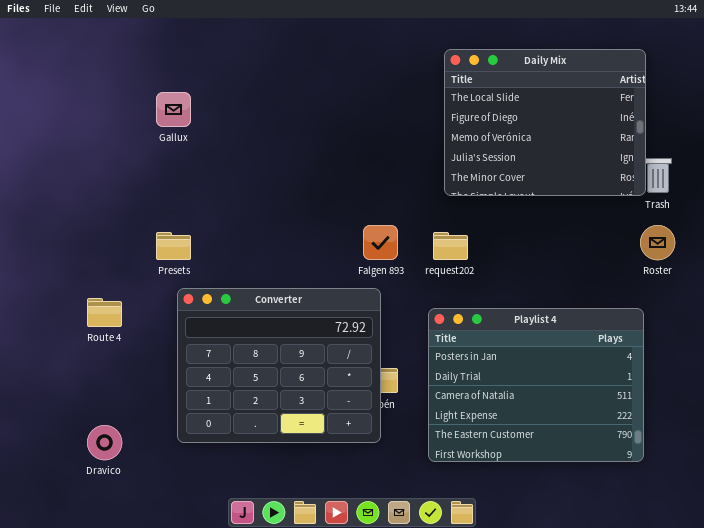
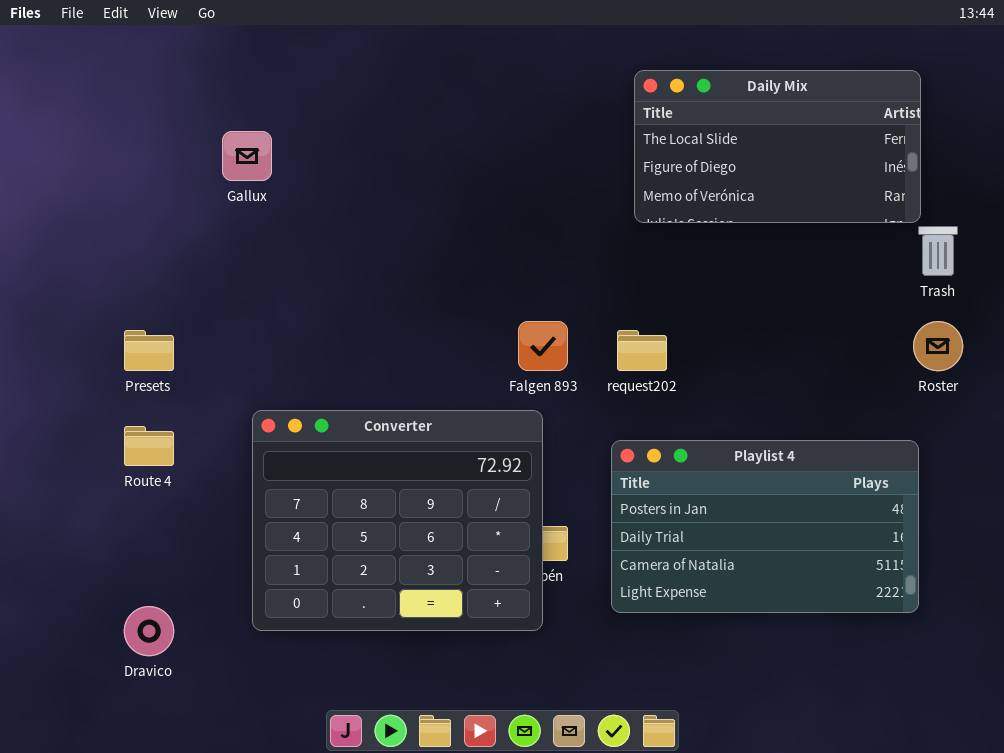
Daily Mix: [444,49,646,196] -> [634,70,921,223], resized
Presets: [156,232,191,260] -> [124,330,174,371], moved
Playlist 4: [428,308,644,462] -> [611,440,919,613], resized

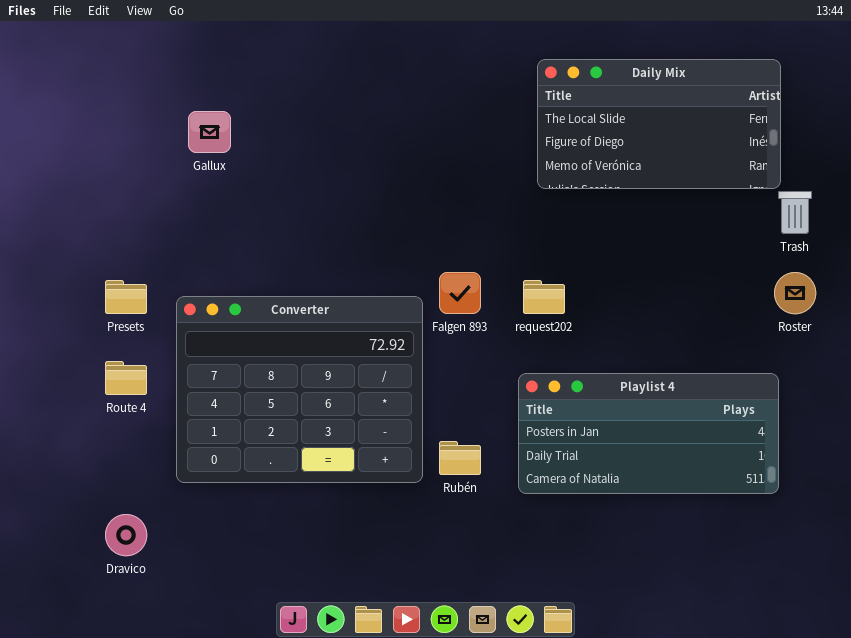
Converter: [252,410,543,631] -> [176,296,423,483], moved
Playlist 4: [611,440,919,613] -> [518,373,779,494], resized

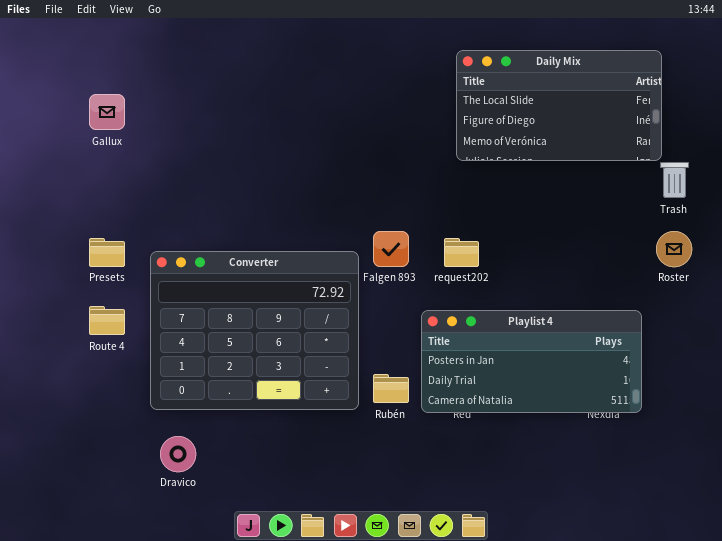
Gallux: [188,111,231,153] -> [89,94,125,130], moved
Playlist 4: [518,373,779,494] -> [421,310,642,413], moved
Dravico: [105,514,147,556] -> [160,436,196,472], moved

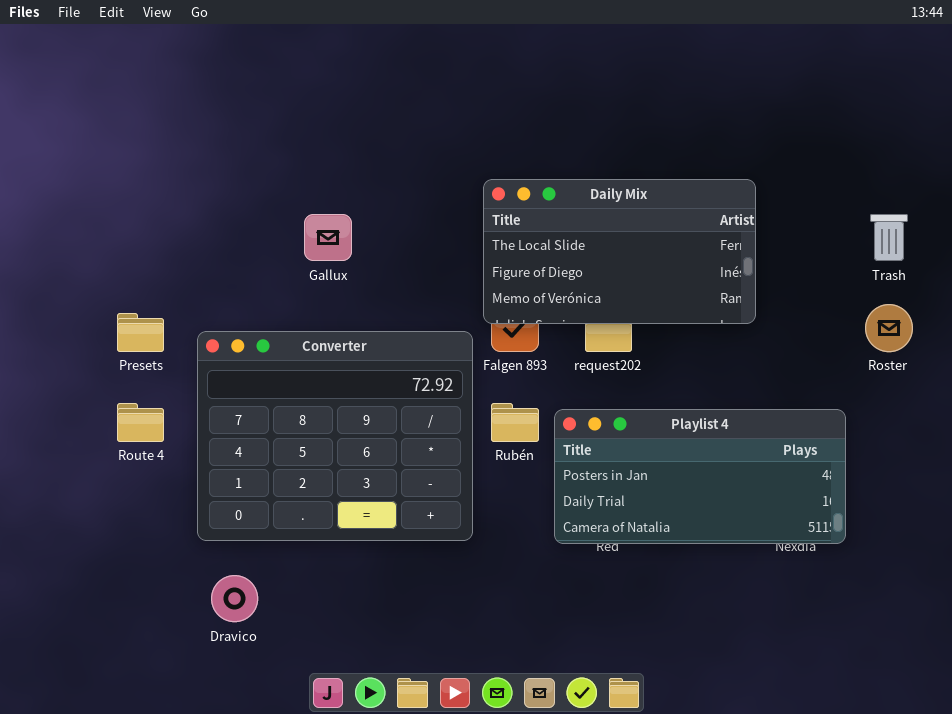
Daily Mix: [456,50,662,161] -> [483,179,756,324], moved
Gallux: [89,94,125,130] -> [304,214,352,261], moved
Rubén: [373,374,409,403] -> [491,403,539,442], moved

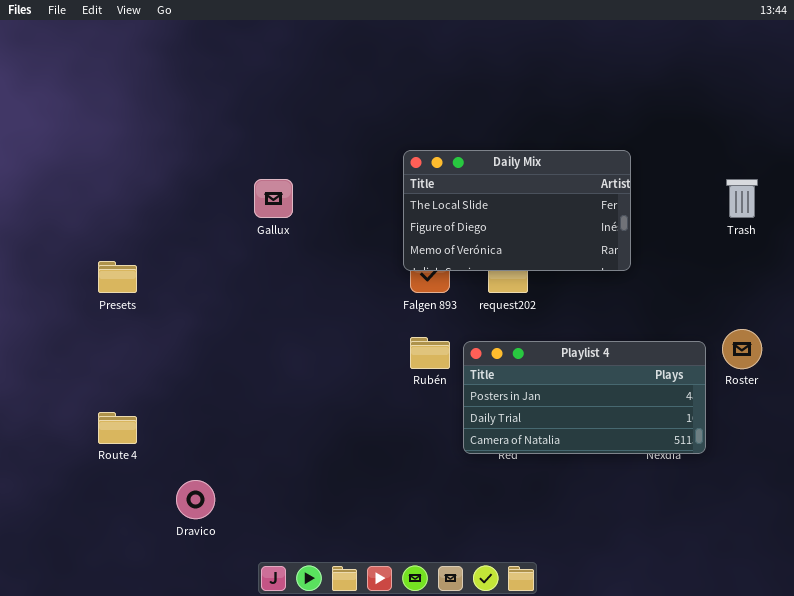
Roster: [865,304,913,352] -> [722,329,762,369], moved
Converter: [197,331,473,541] -> none, closed
Route 4: [117,403,164,442] -> [98,412,137,444], moved

